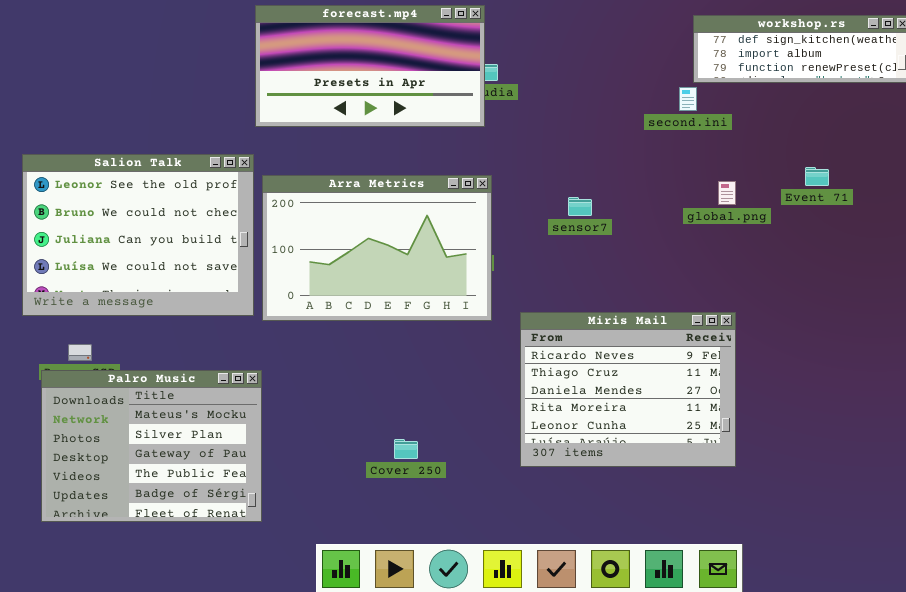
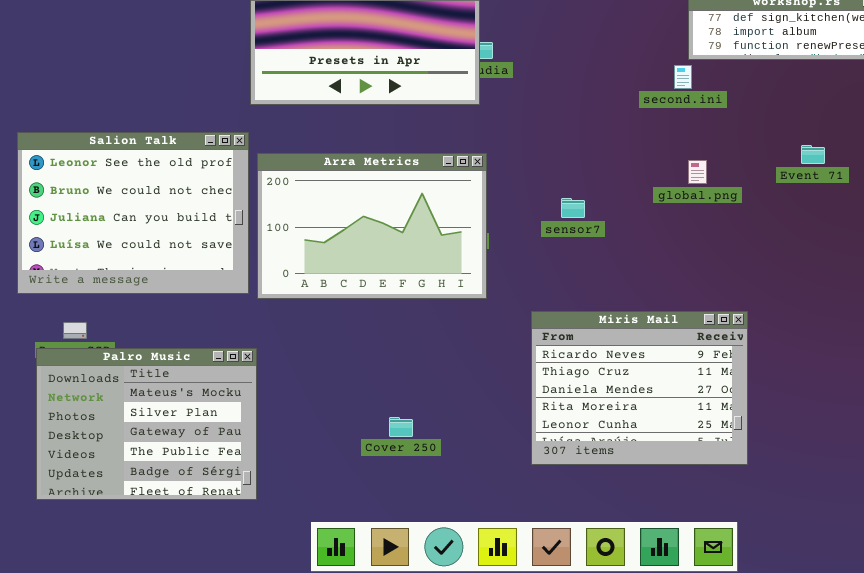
global.png: [718,181,736,205] -> [688,160,707,184], moved
sensor7: [568,197,592,216] -> [561,198,585,218], moved
Miris Mail: [520,312,736,467] -> [531,311,748,465], moved

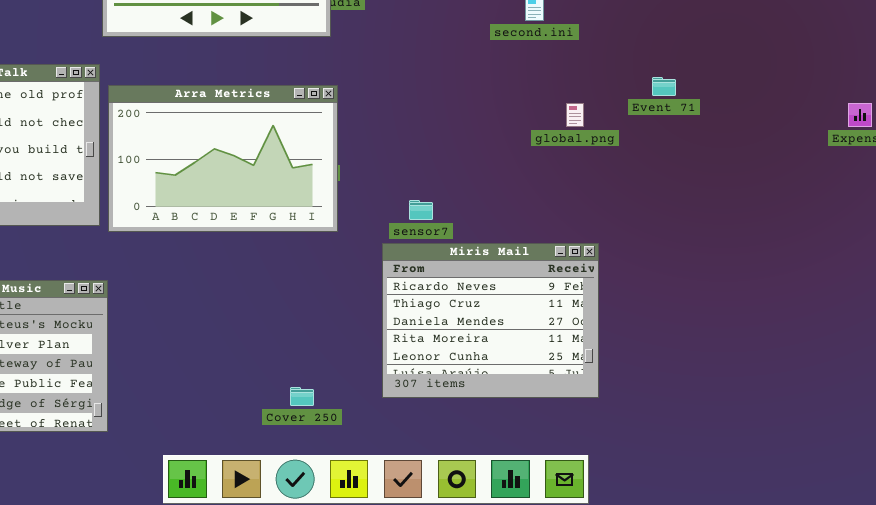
global.png: [688,160,707,184] -> [566,103,584,127], moved
sensor7: [561,198,585,218] -> [409,200,433,220], moved
Cover 250: [389,417,413,437] -> [290,387,314,406], moved

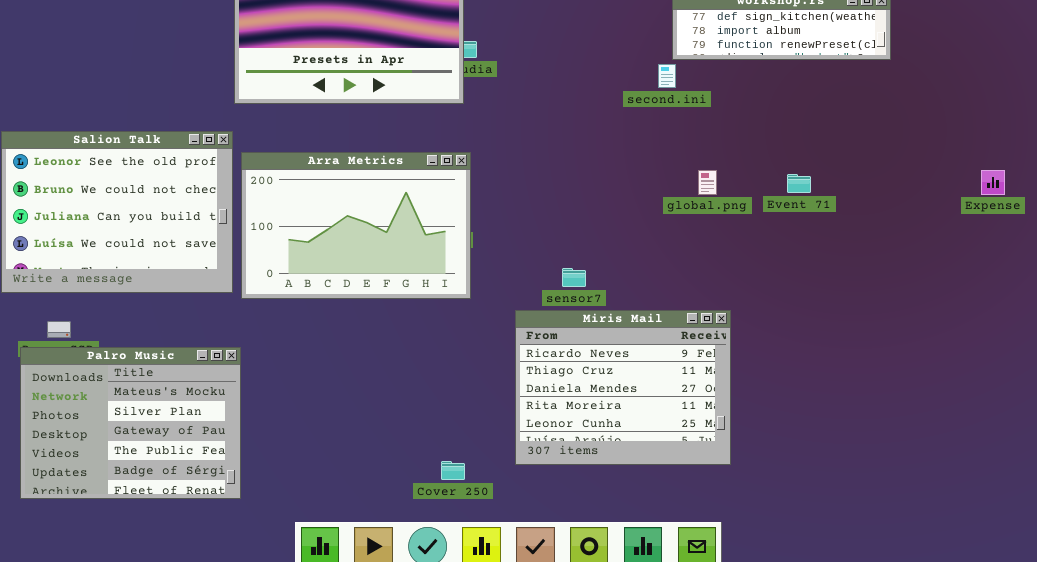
Event 71: [652,77,676,96] -> [787,174,811,193], moved
sensor7: [409,200,433,220] -> [562,268,586,287], moved
Cover 250: [290,387,314,406] -> [441,461,465,480], moved

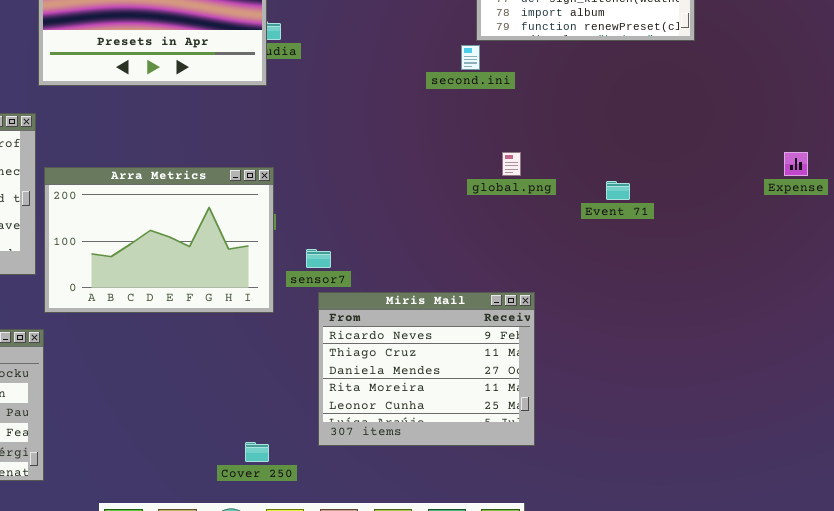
Arra Metrics: [241,152,471,299] -> [44,167,274,313], moved
Event 71: [787,174,811,193] -> [606,181,630,200], moved
sensor7: [562,268,586,287] -> [306,249,331,268], moved

